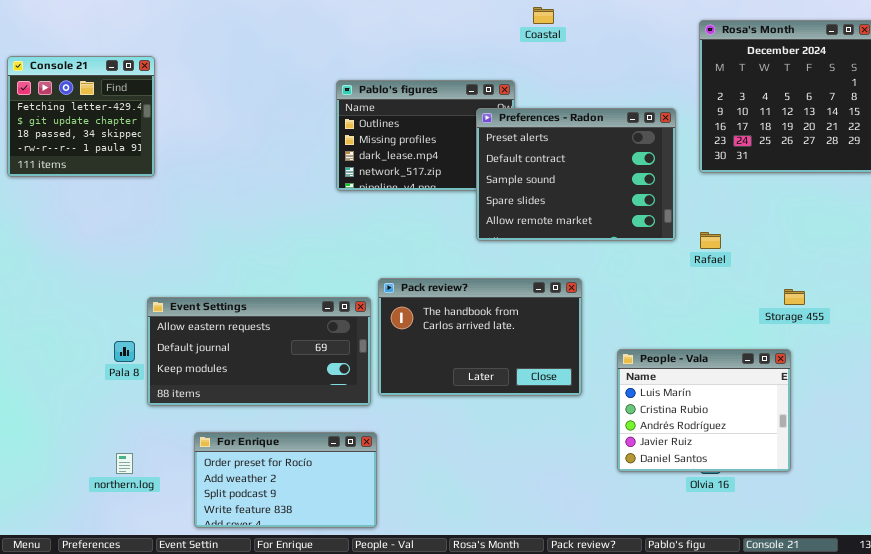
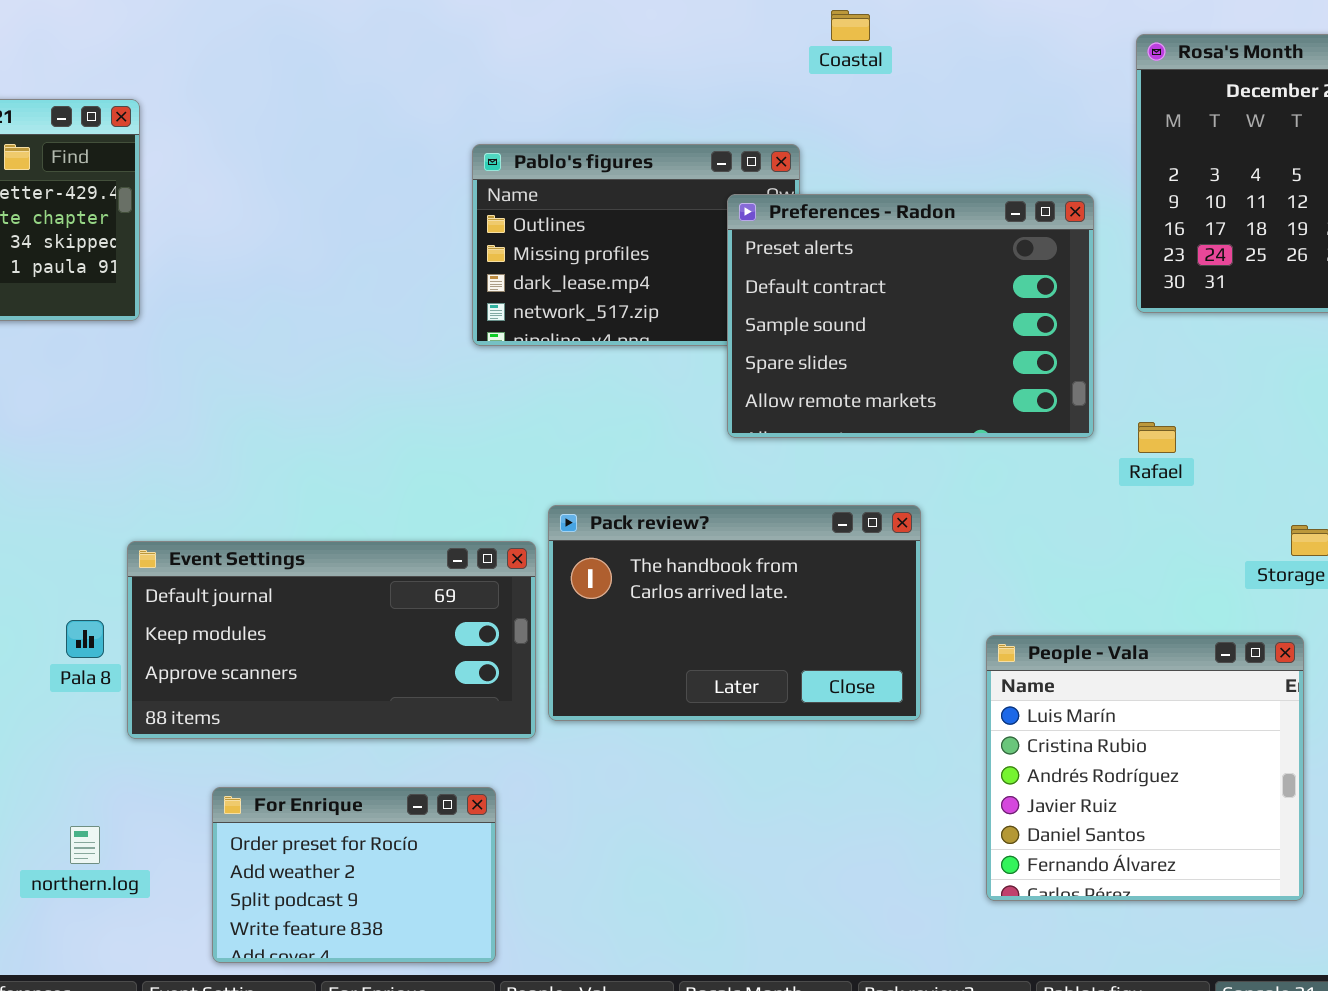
Event Settings: [147,297,371,406] -> [127,541,536,739], scrolled down 1 row
People - Vala: [617,349,791,472] -> [986,635,1304,901], resized
For Enrique: [194,432,377,528] -> [212,787,496,963], resized

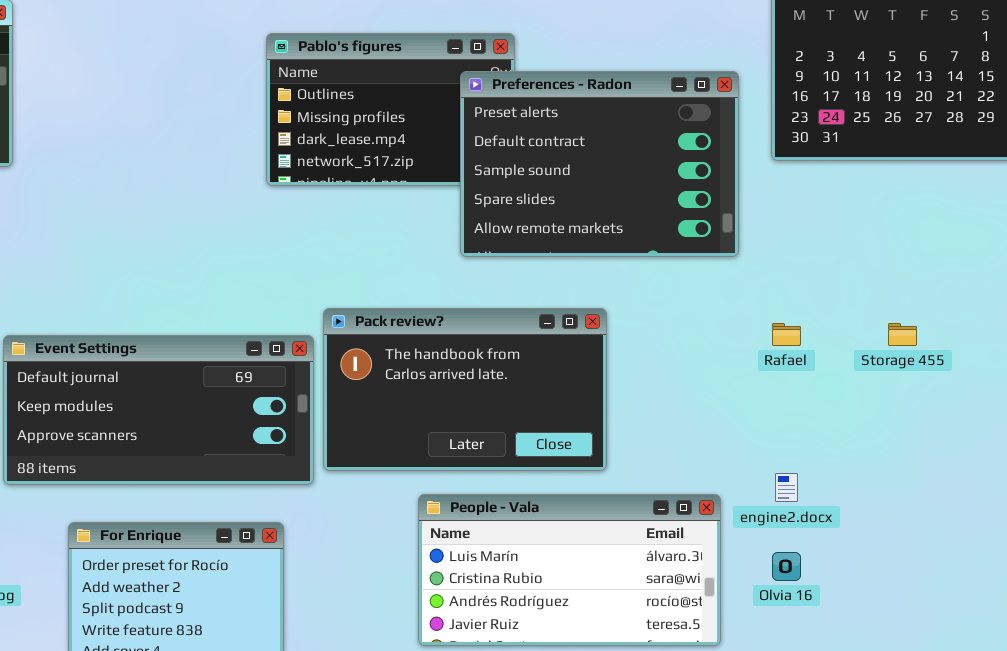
Rafael: [1138,422,1176,453] -> [772,323,801,346], moved
People - Vala: [986,635,1304,901] -> [418,494,721,646], moved, resized

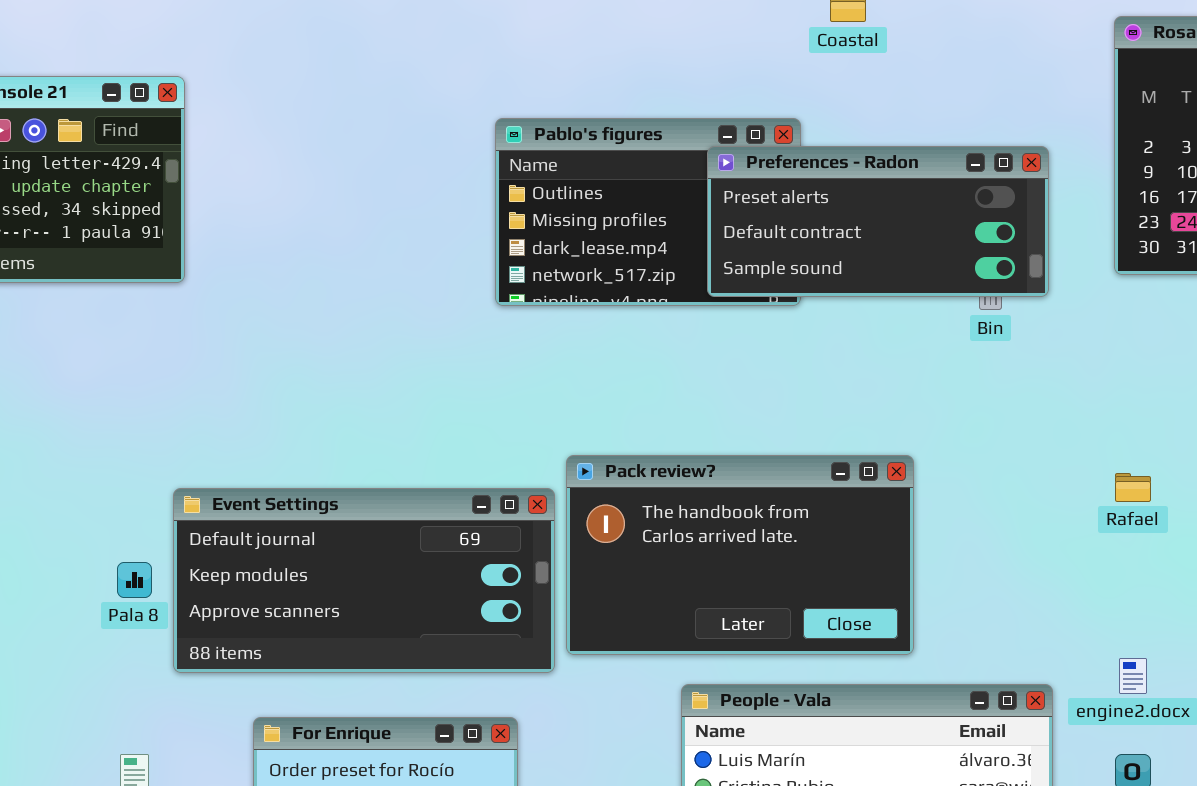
Preferences - Radon: [460,71,739,257] -> [707,146,1049,297], moved, resized

